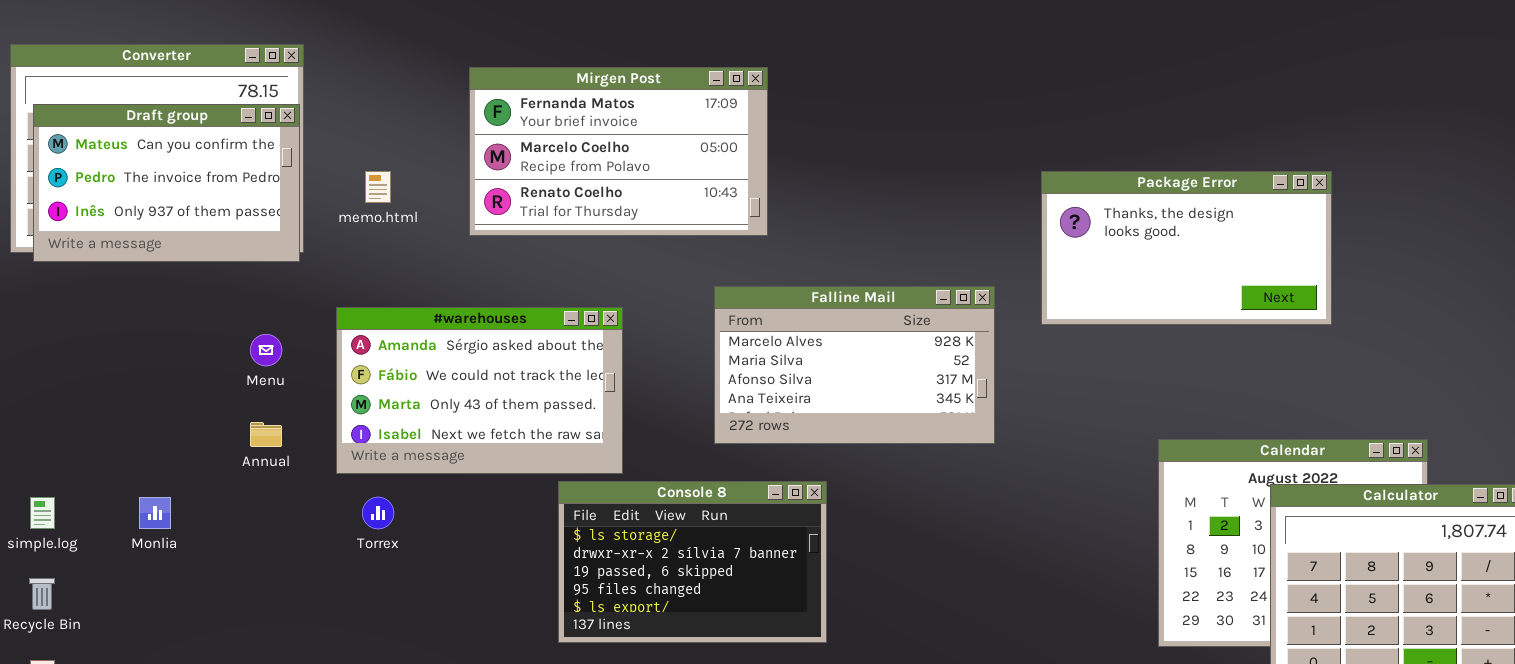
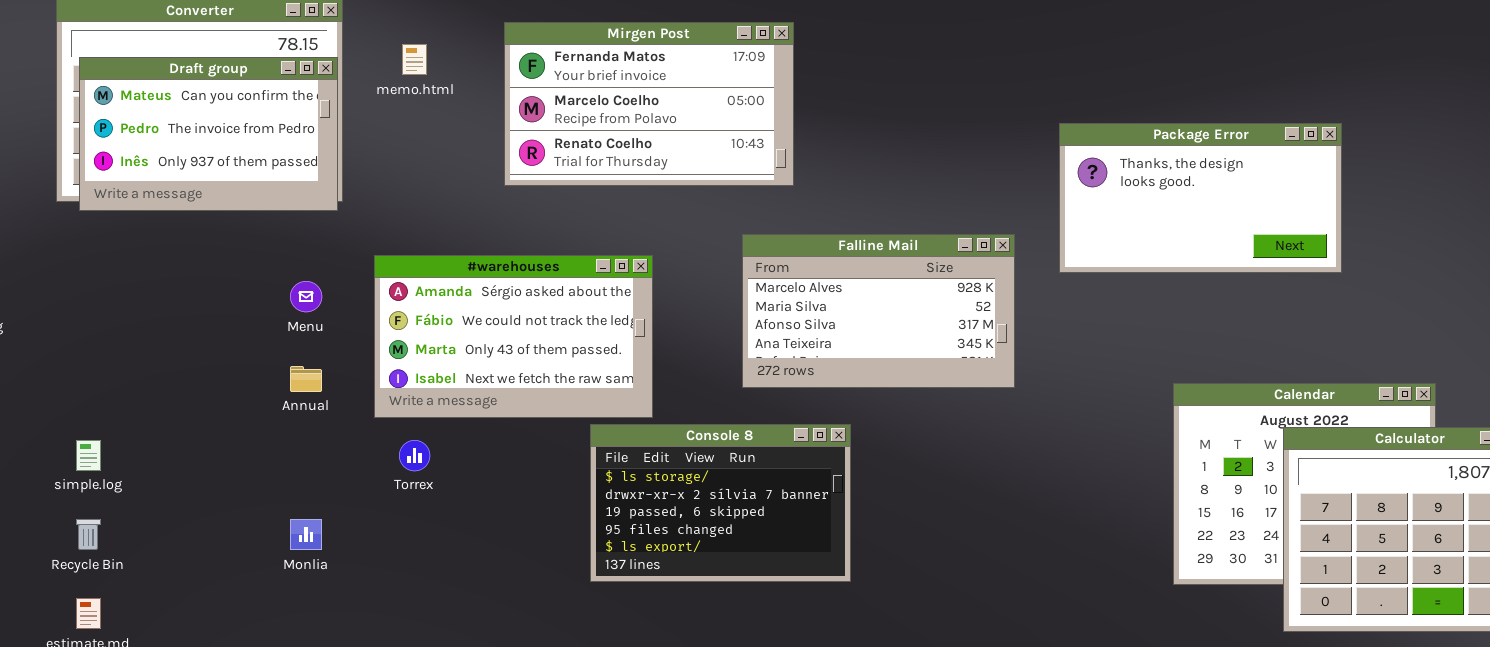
memo.html: [365,171,391,203] -> [402,44,427,75], moved
Monlia: [139,497,171,529] -> [290,519,322,550], moved

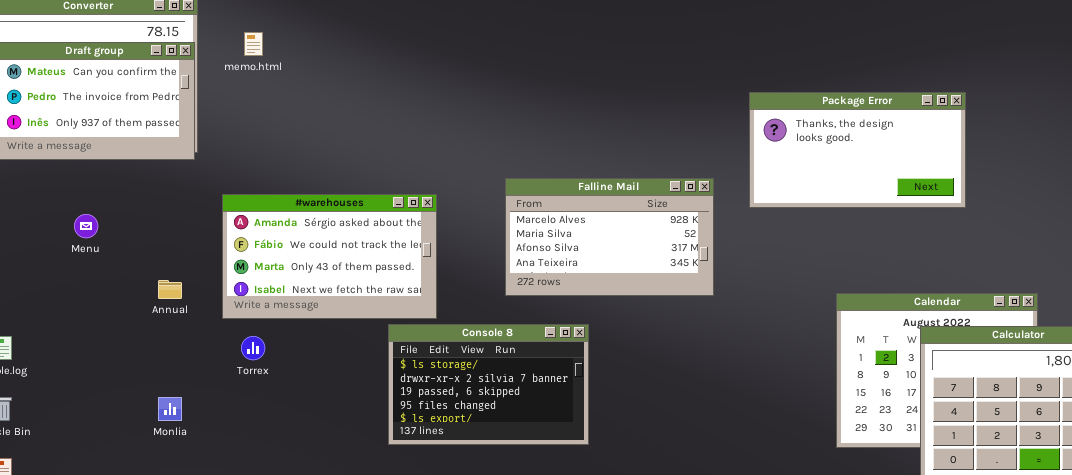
Mirgen Post: [504,22,794,186] -> none, closed
Menu: [290,281,322,312] -> [74,214,98,238], moved

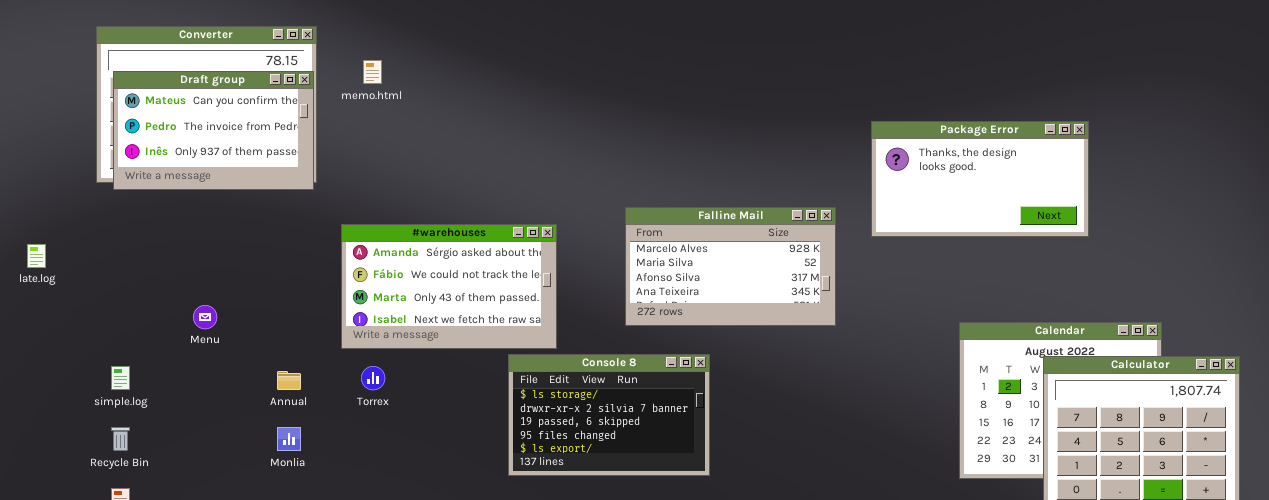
Menu: [74,214,98,238] -> [193,305,217,329], moved
Annual: [158,280,182,299] -> [277,371,301,390], moved

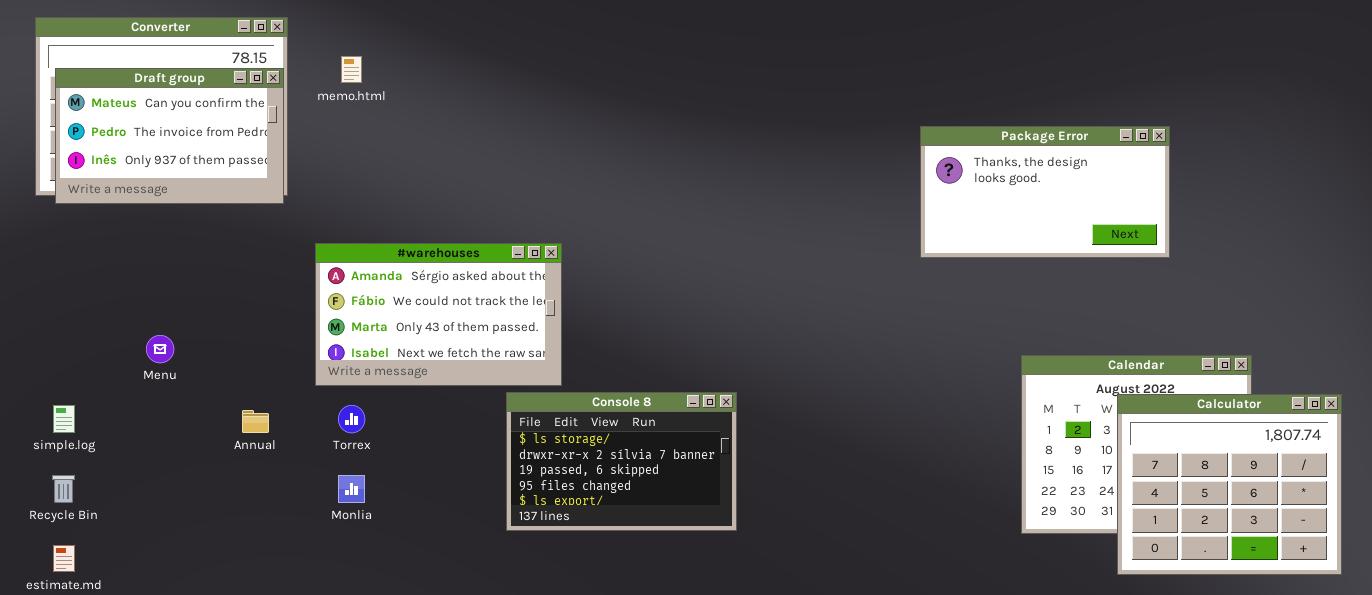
Falline Mail: [625,207,836,326] -> none, closed
Monlia: [277,427,301,451] -> [338,475,365,503], moved

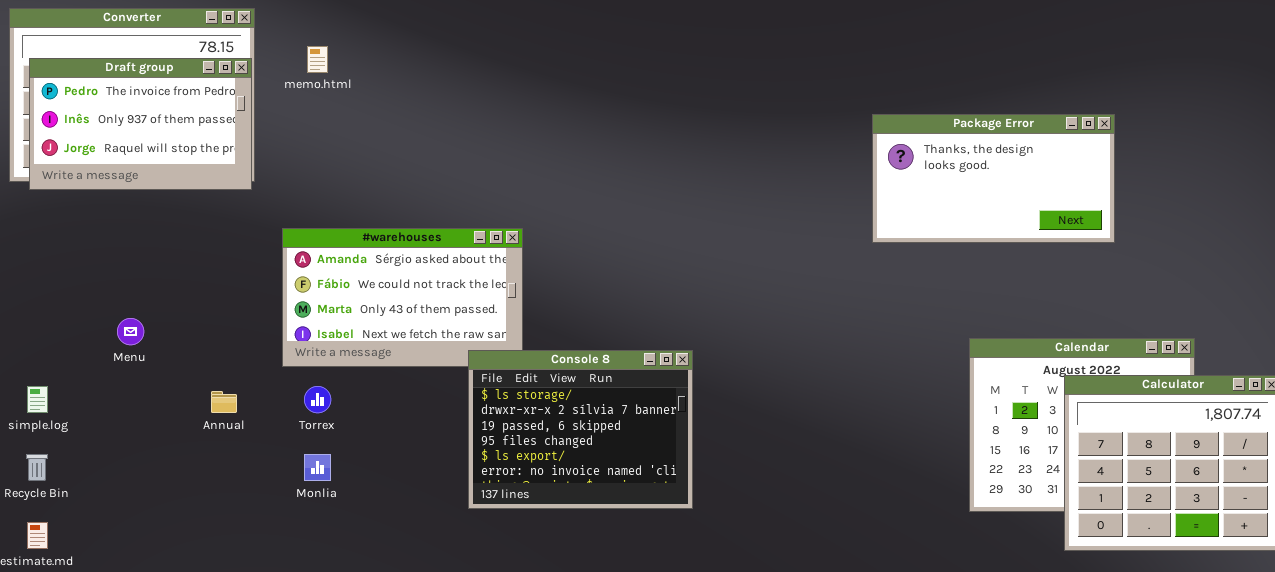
Draft group: [55,68,284,204] -> [29,58,252,190], scrolled down 1 row
Console 8: [506,392,737,531] -> [468,350,693,509], resized

